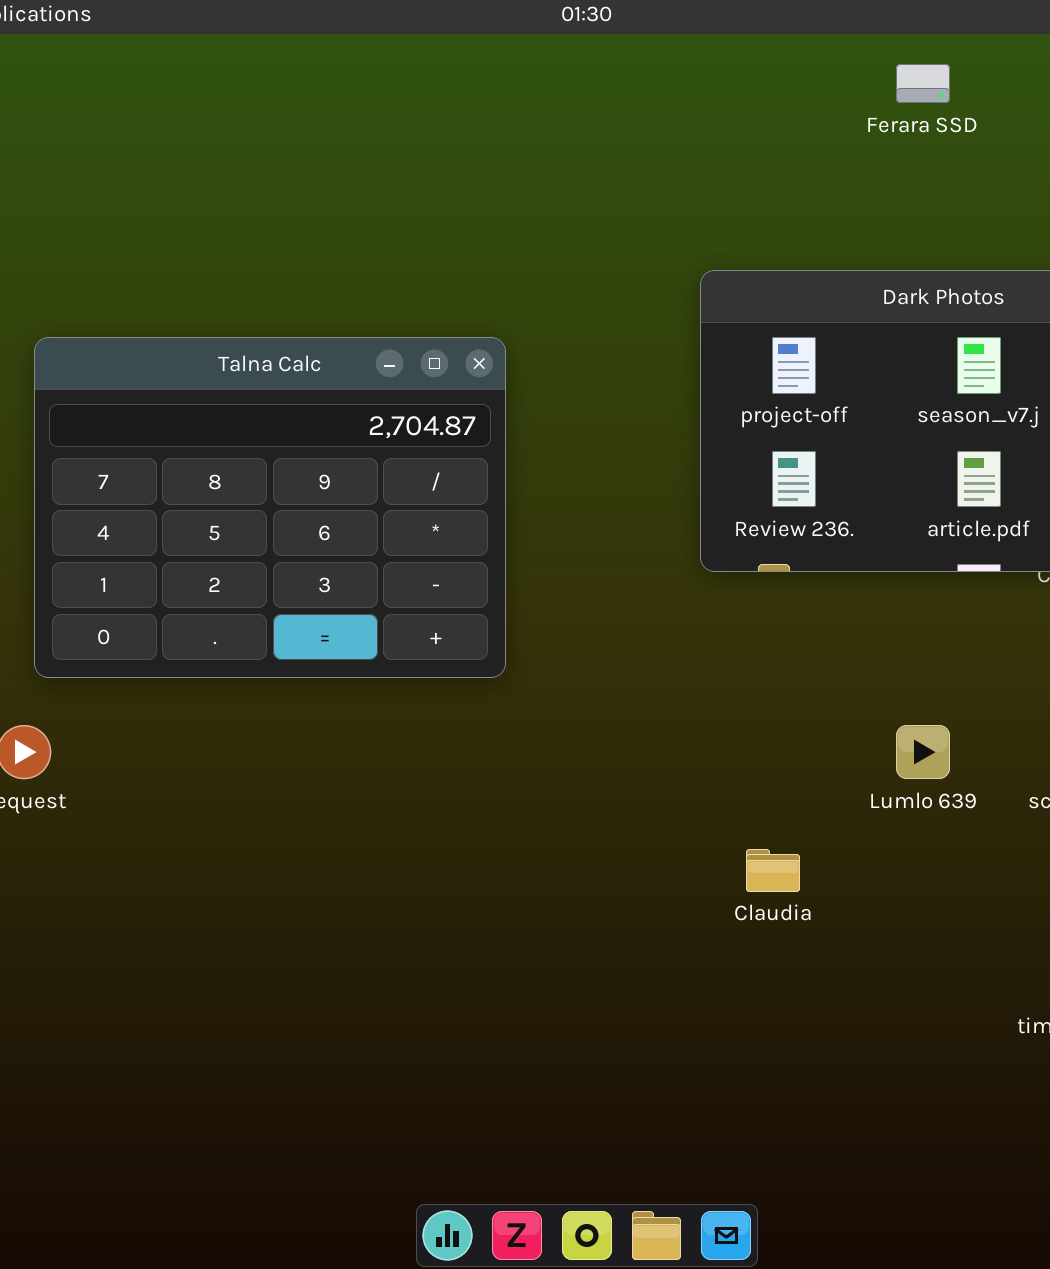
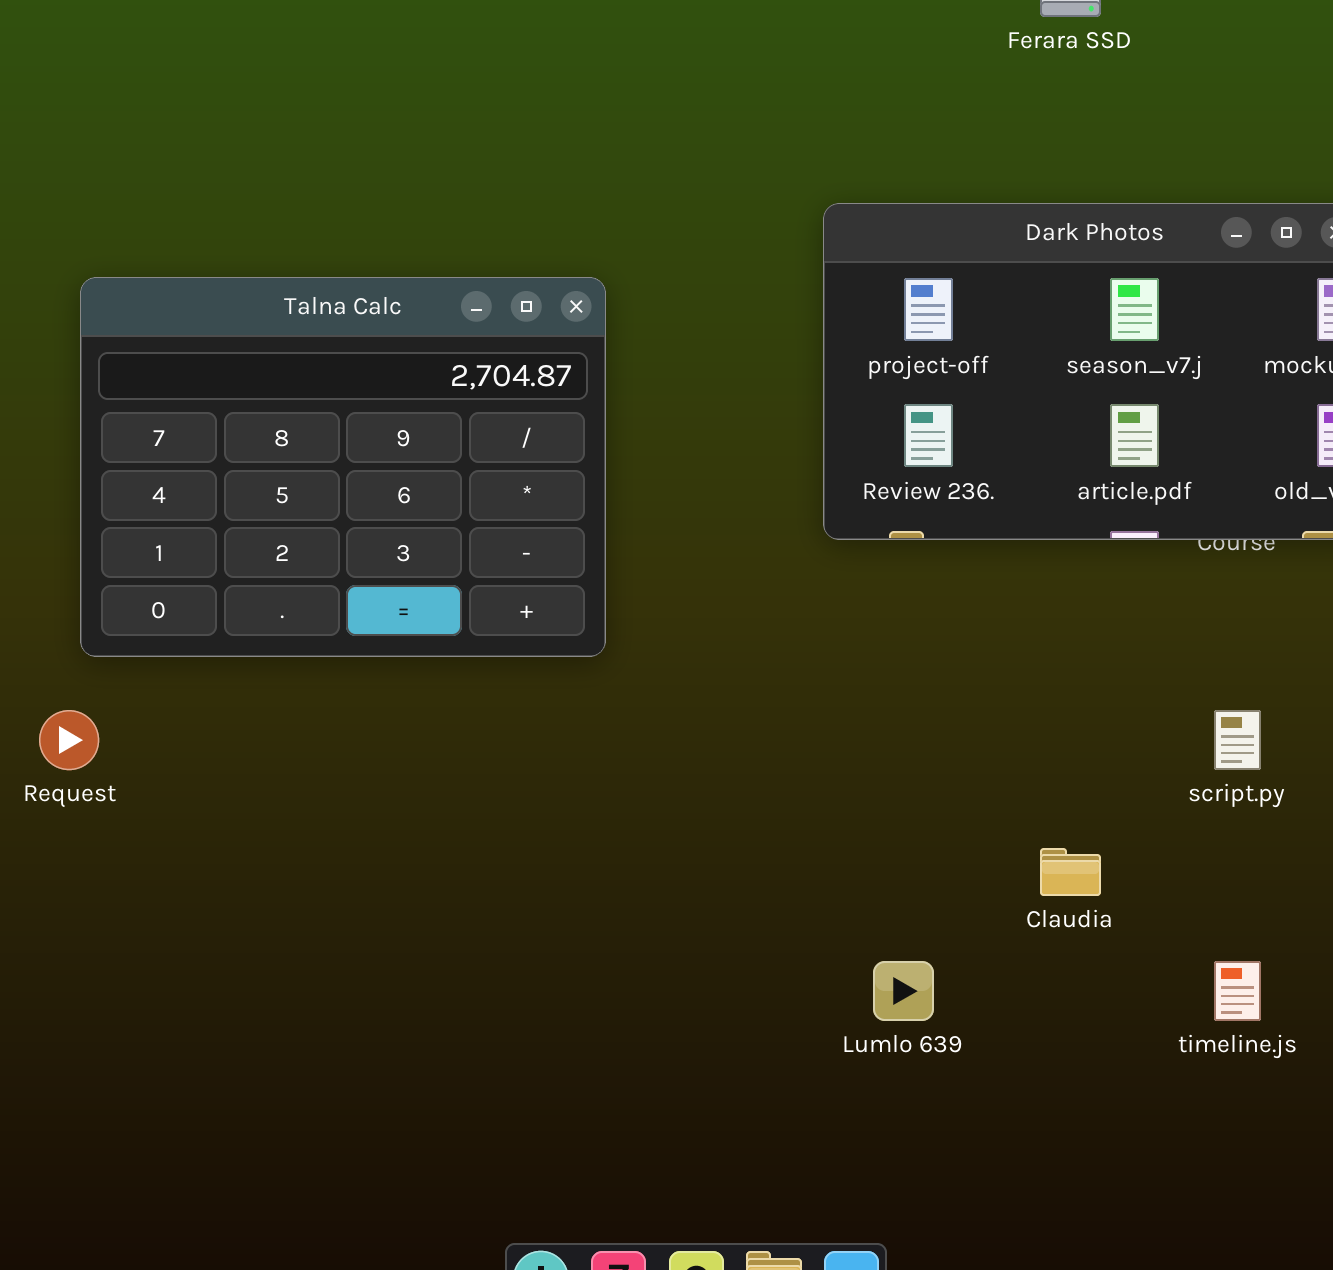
Lumlo 639: [896,725,950,779] -> [873,961,934,1021], moved
Claudia: [746,849,800,892] -> [1040,848,1101,896], moved

